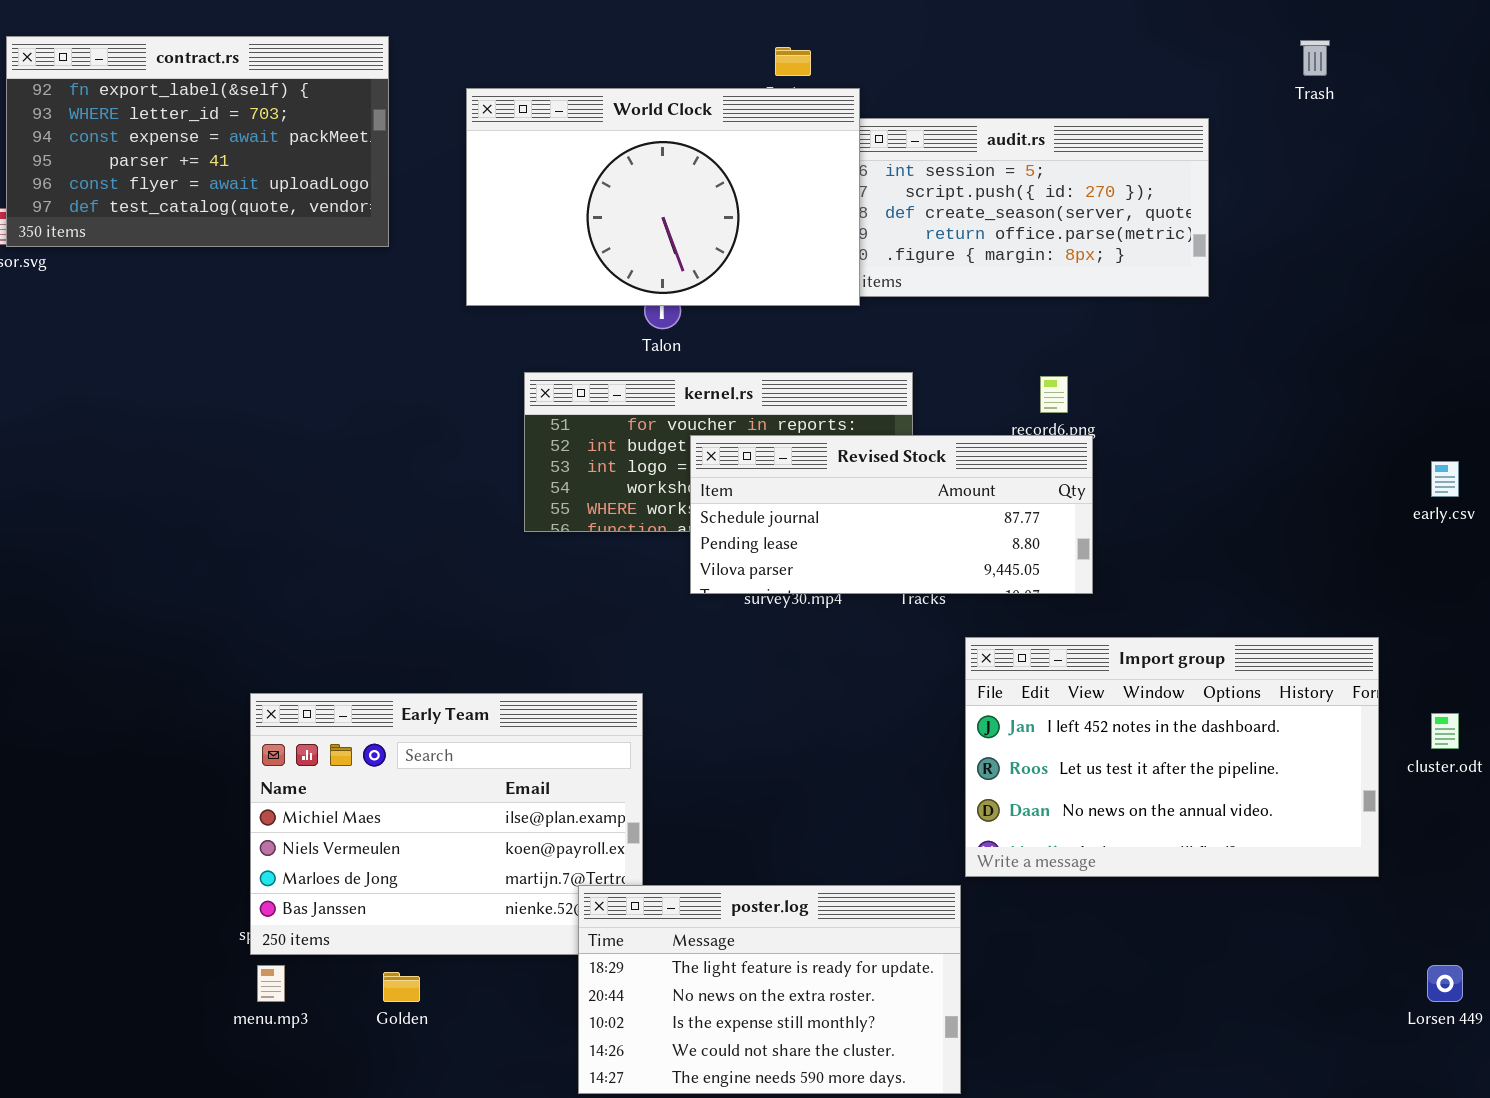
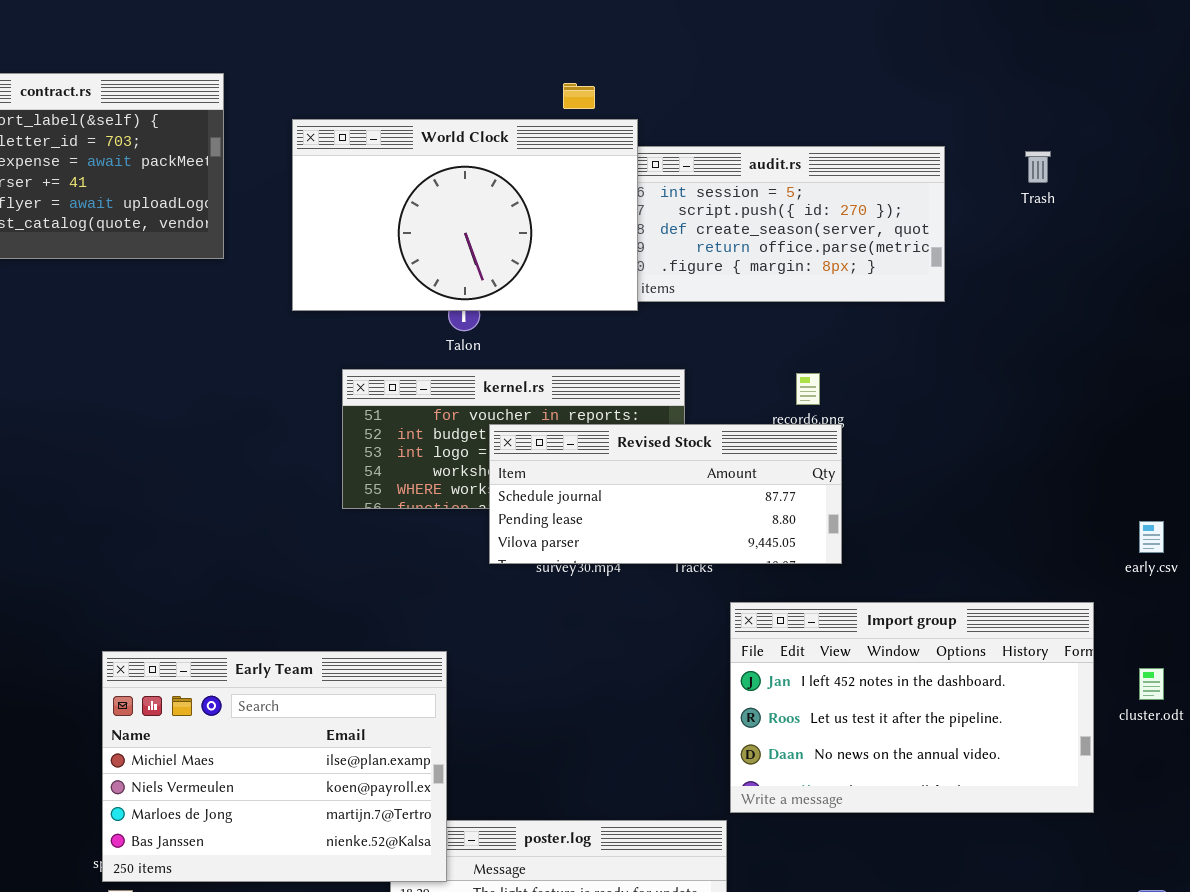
Trash: [1300,40,1330,76] -> [1025,151,1051,183], moved
early.csv: [1431,461,1459,497] -> [1139,521,1164,553], moved
Early Team: [250,693,643,955] -> [102,651,447,882], raised

